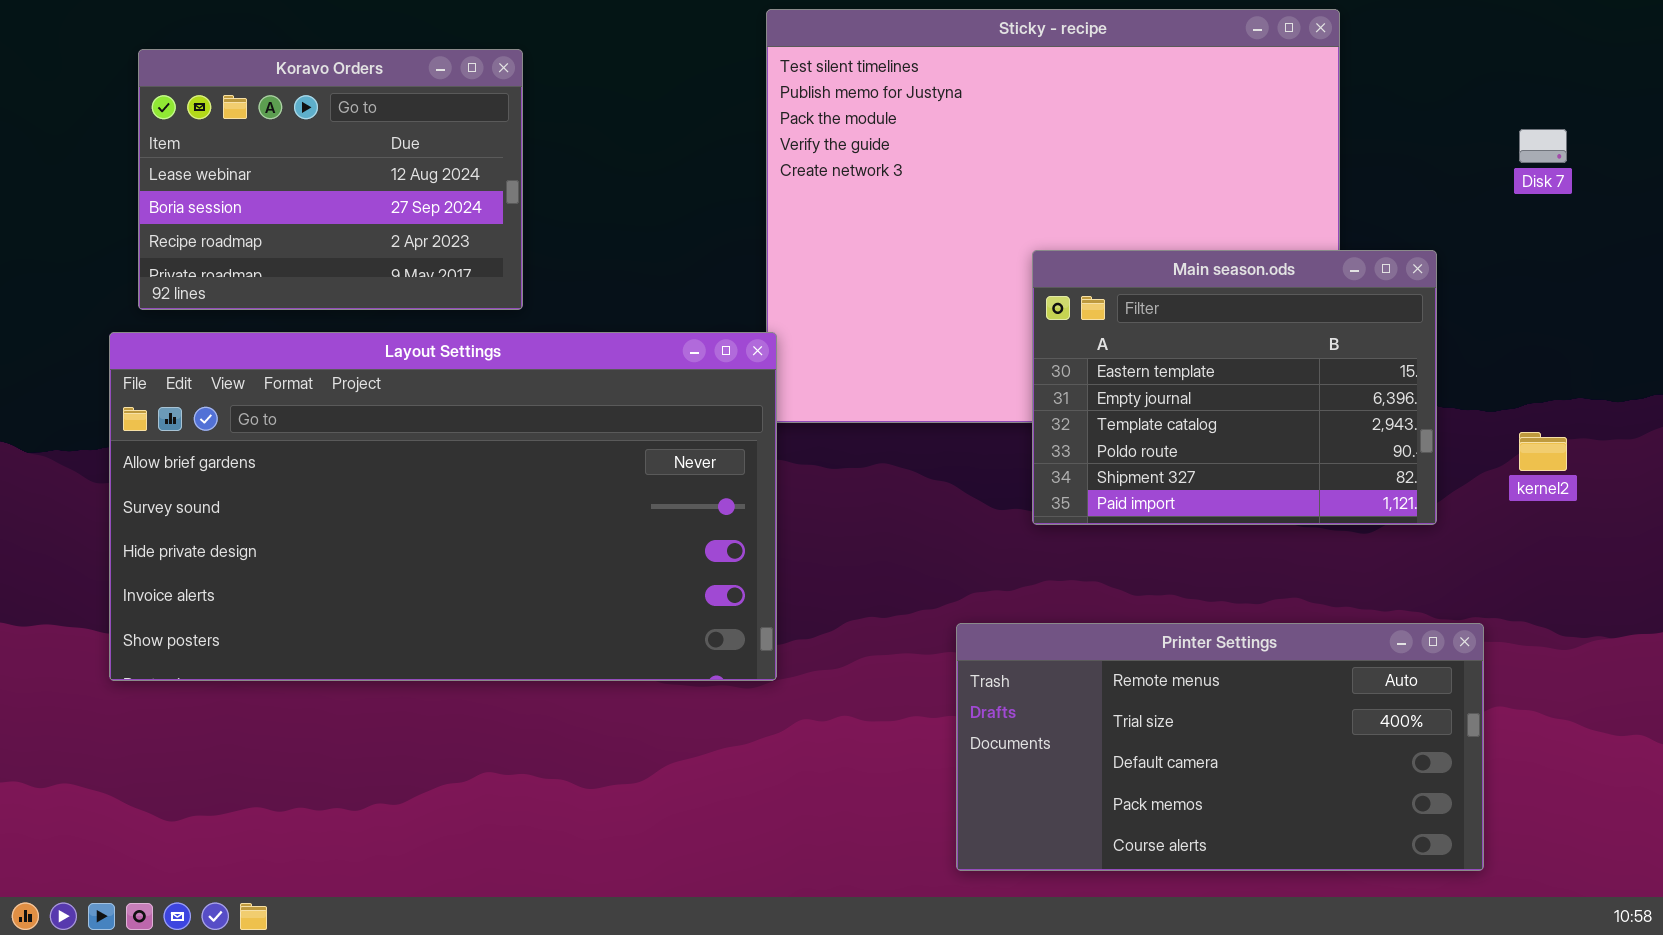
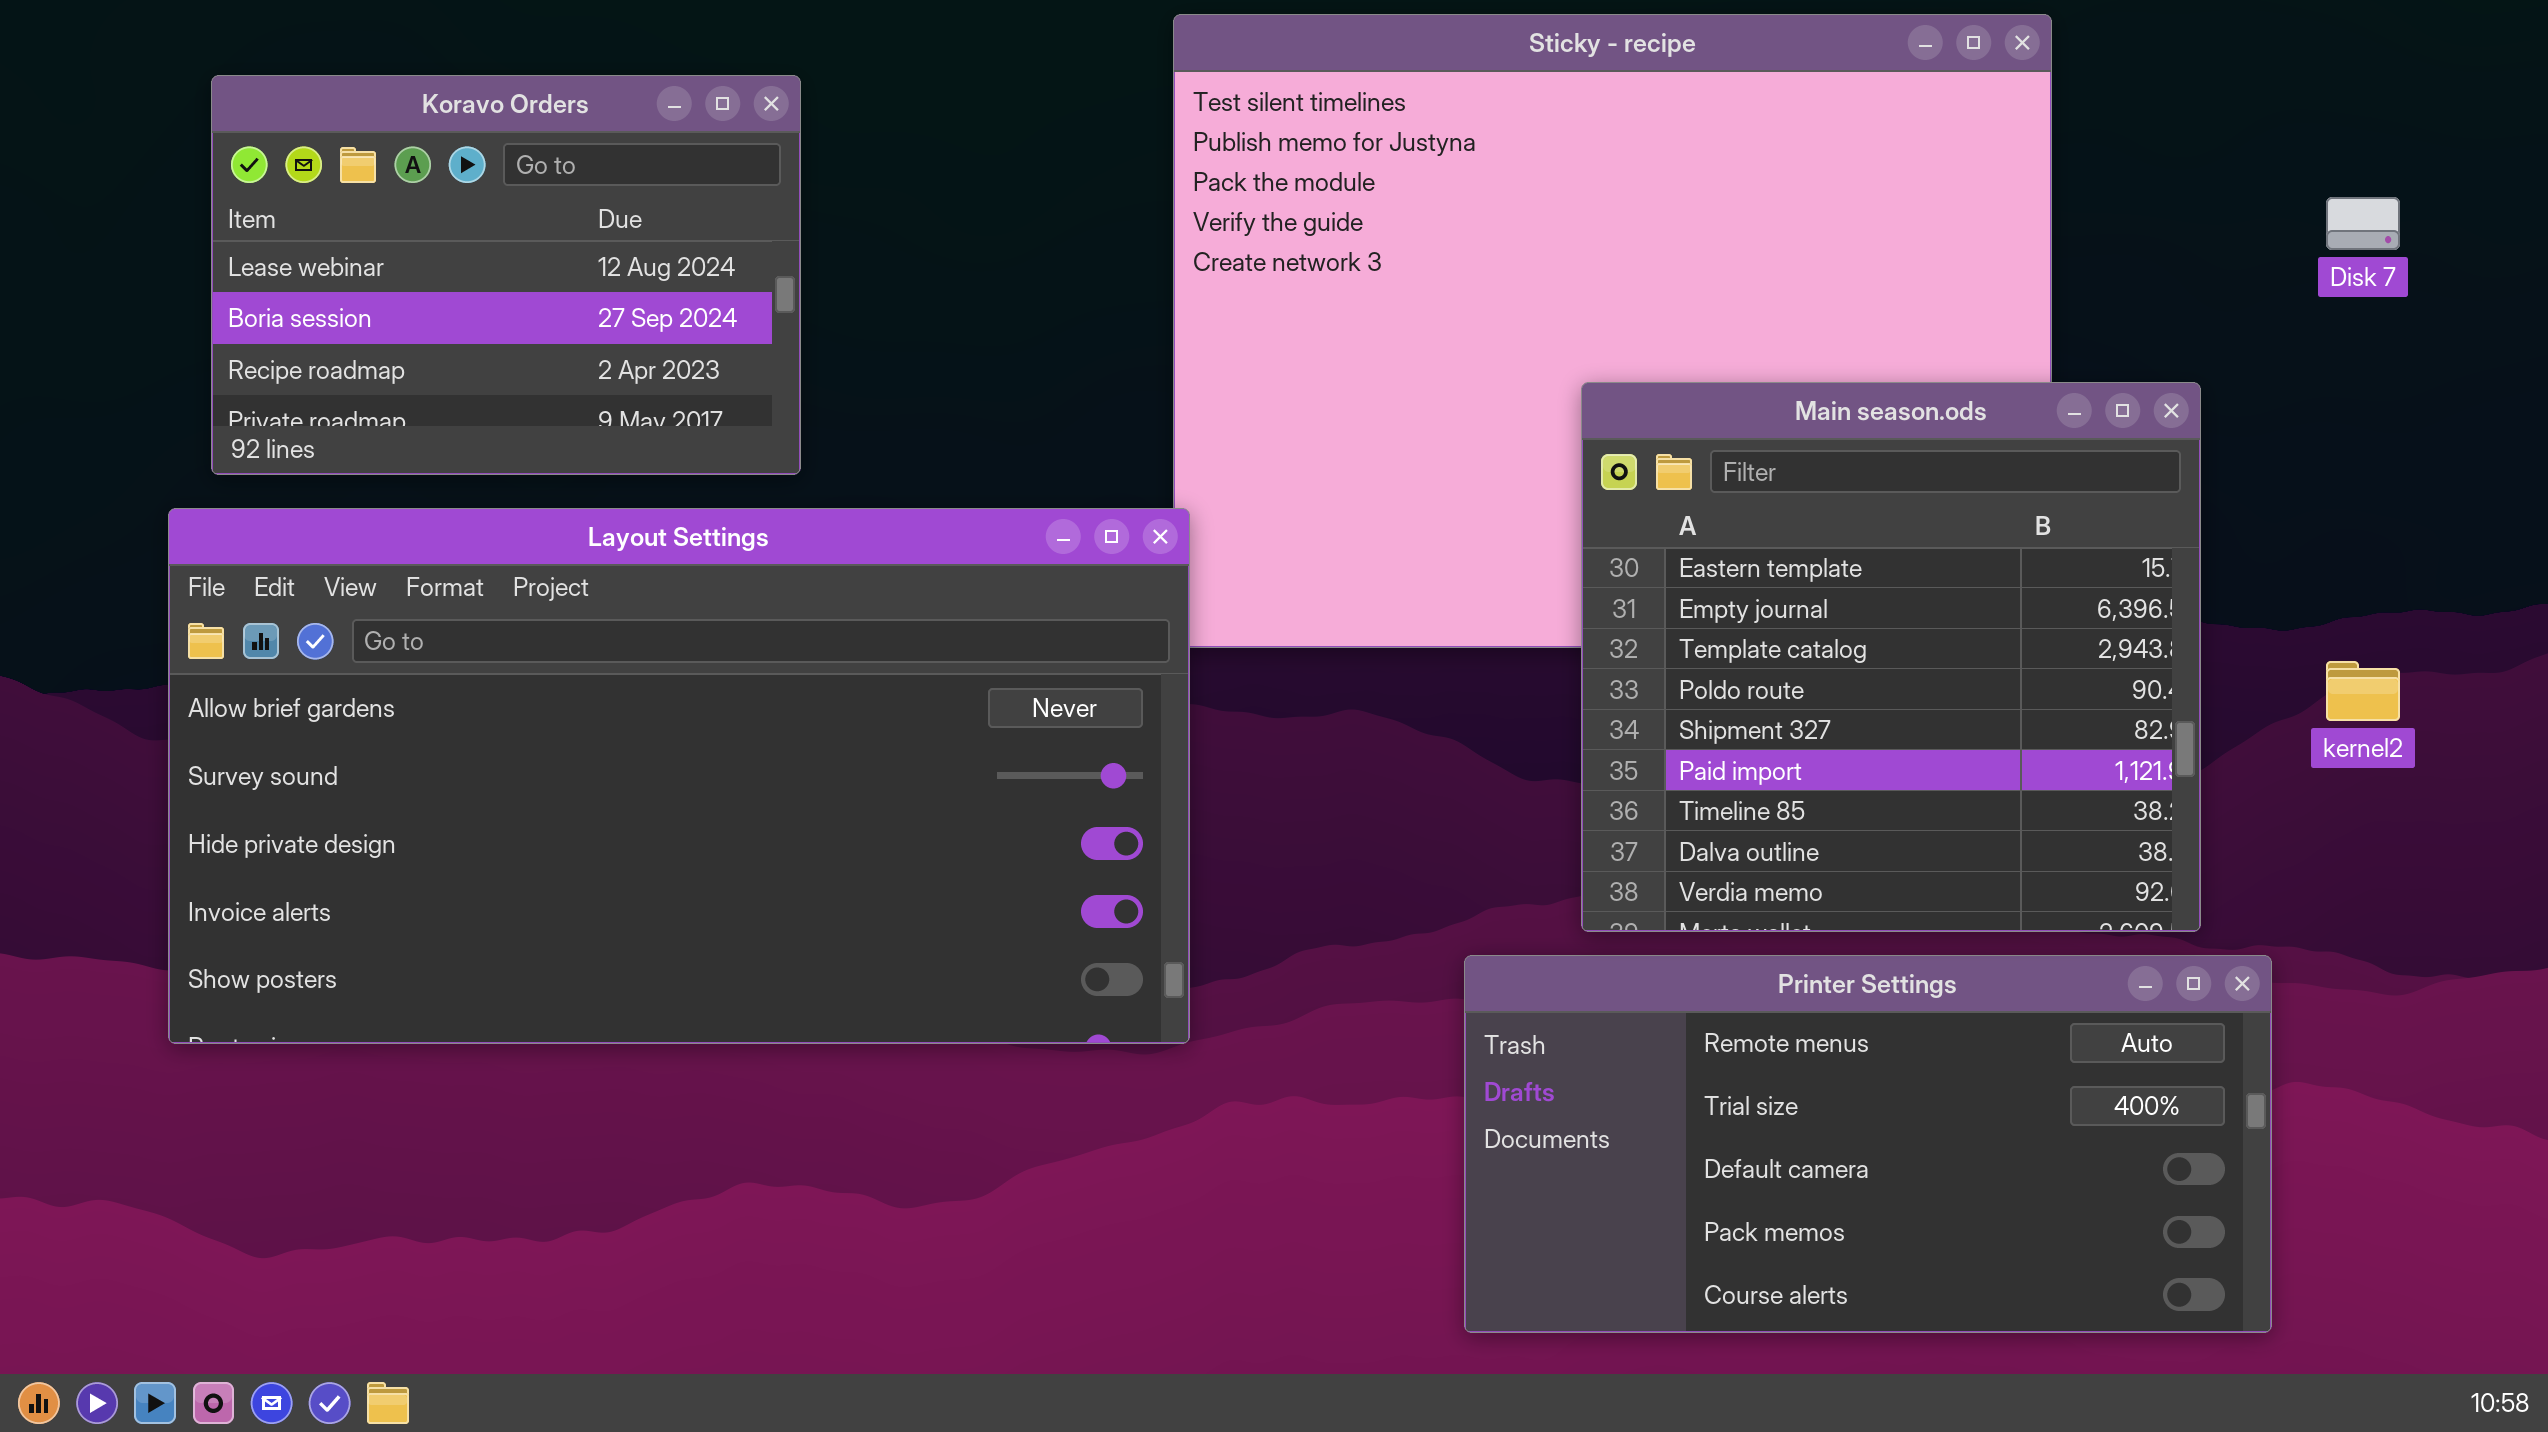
Main season.ods: [1032,250,1437,525] -> [1581,382,2201,932], resized

